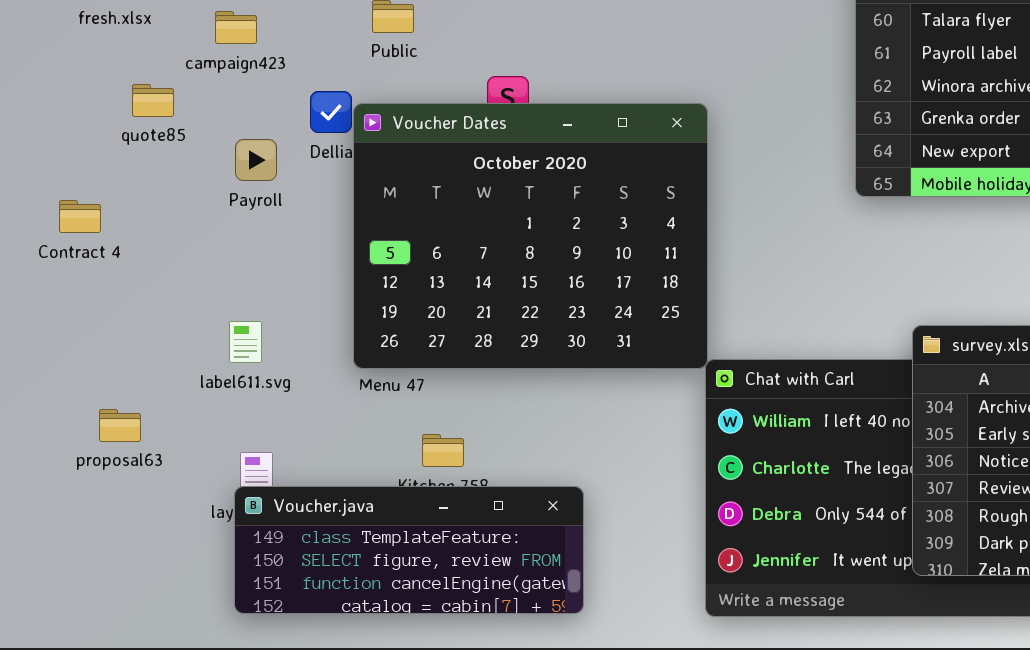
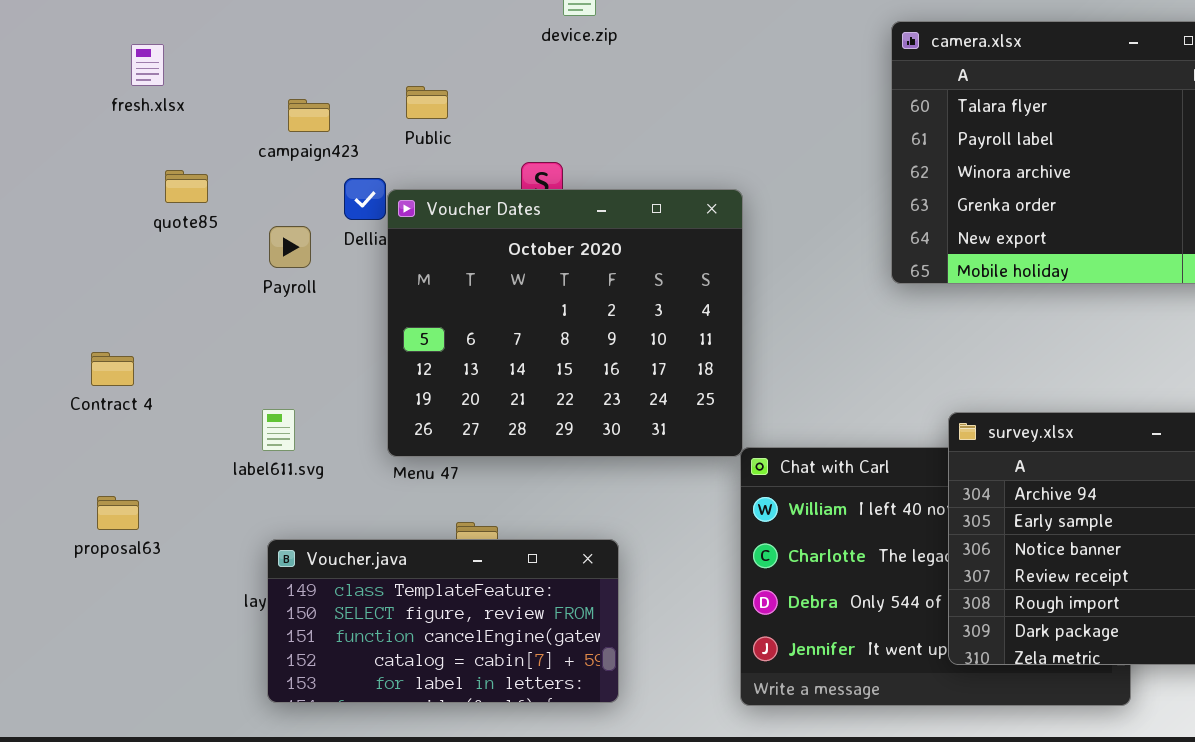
campaign423: [215,11,257,44] -> [288,99,330,132], moved
Contract 4: [59,200,101,233] -> [91,352,134,386], moved
proposal63: [99,409,141,442] -> [97,496,139,530], moved
Voucher.java: [234,486,584,614] -> [267,539,619,703], resized

